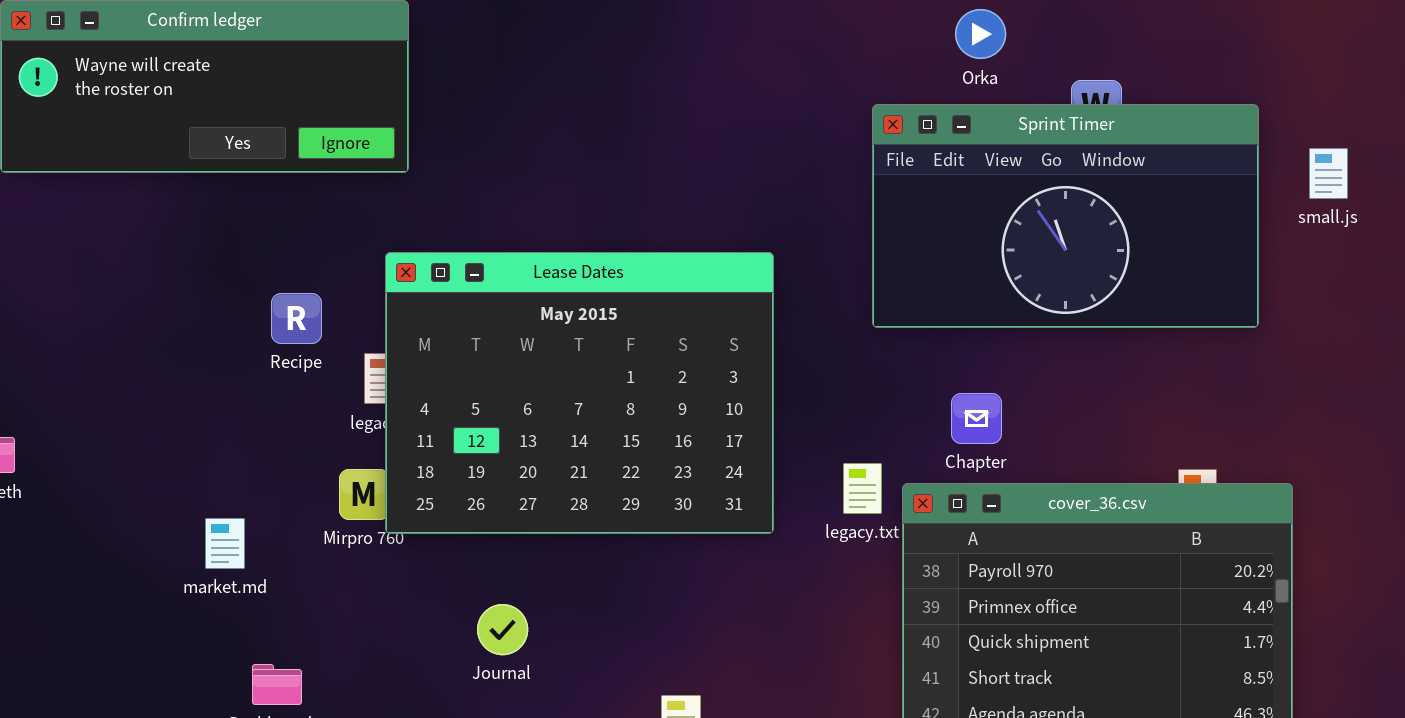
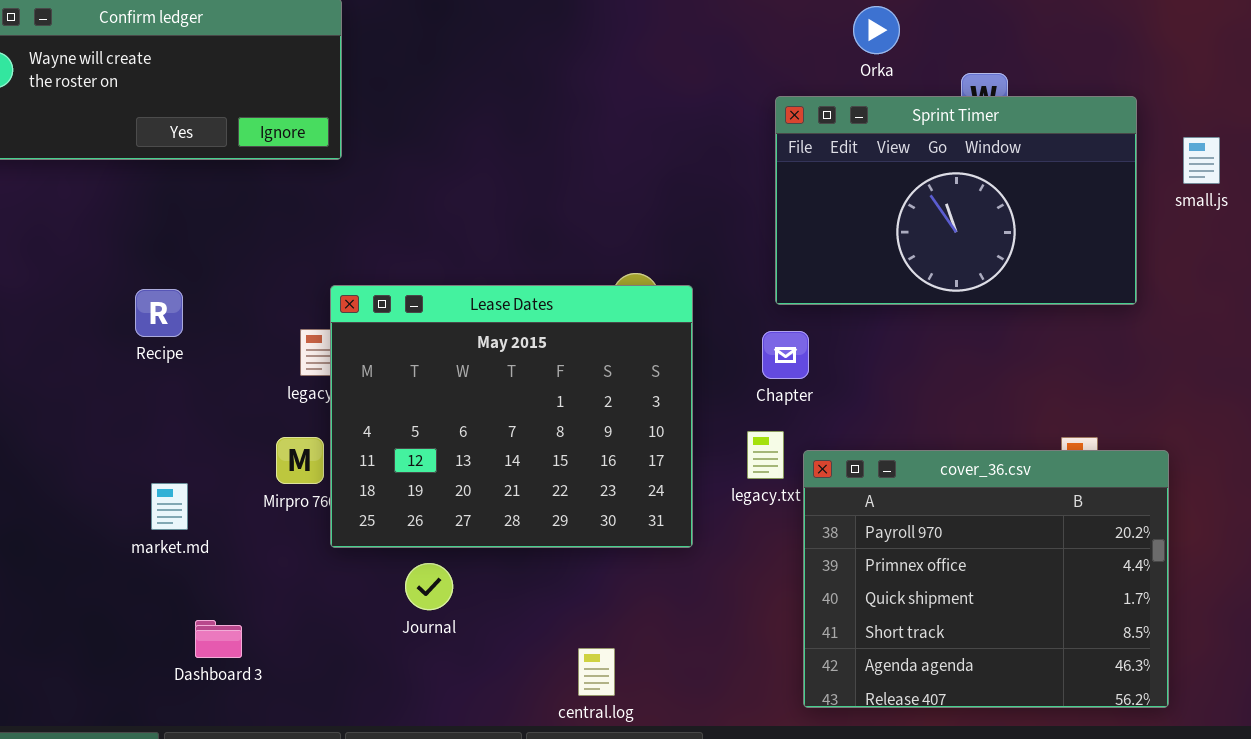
Lease Dates: [385,252,774,534] -> [330,285,693,548], moved
Recipe: [271,293,322,344] -> [135,289,183,337], moved
Chapter: [951,393,1002,444] -> [762,331,809,379], moved

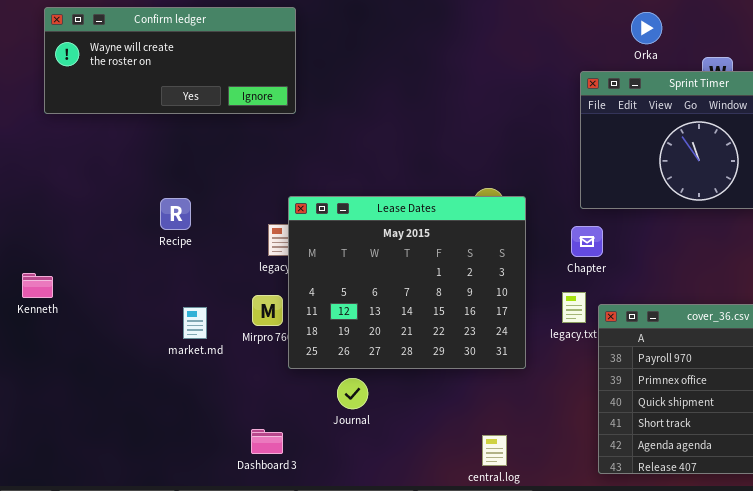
market.md: [151,483,188,530] -> [183,307,207,339], moved
Dashboard 3: [195,620,242,658] -> [251,429,283,454], moved
central.log: [578,648,615,696] -> [482,435,507,466], moved

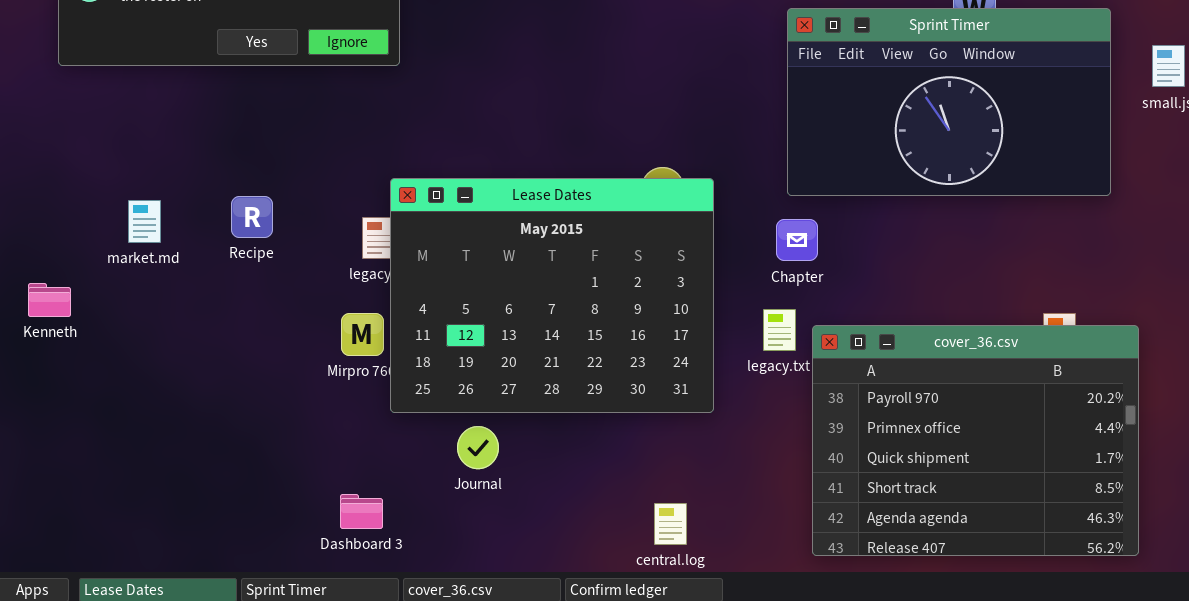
Recipe: [160,198,191,230] -> [231,196,273,238], moved
market.md: [183,307,207,339] -> [128,200,161,243], moved

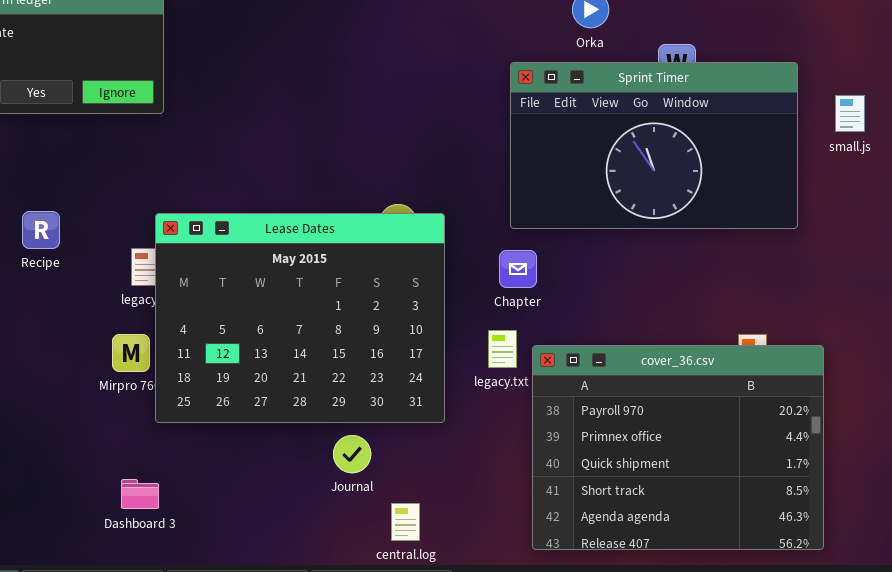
Recipe: [231,196,273,238] -> [22,211,60,249], moved
Journal: [457,426,499,469] -> [333,435,371,473], moved
Dashboard 3: [340,494,383,529] -> [121,479,159,509], moved

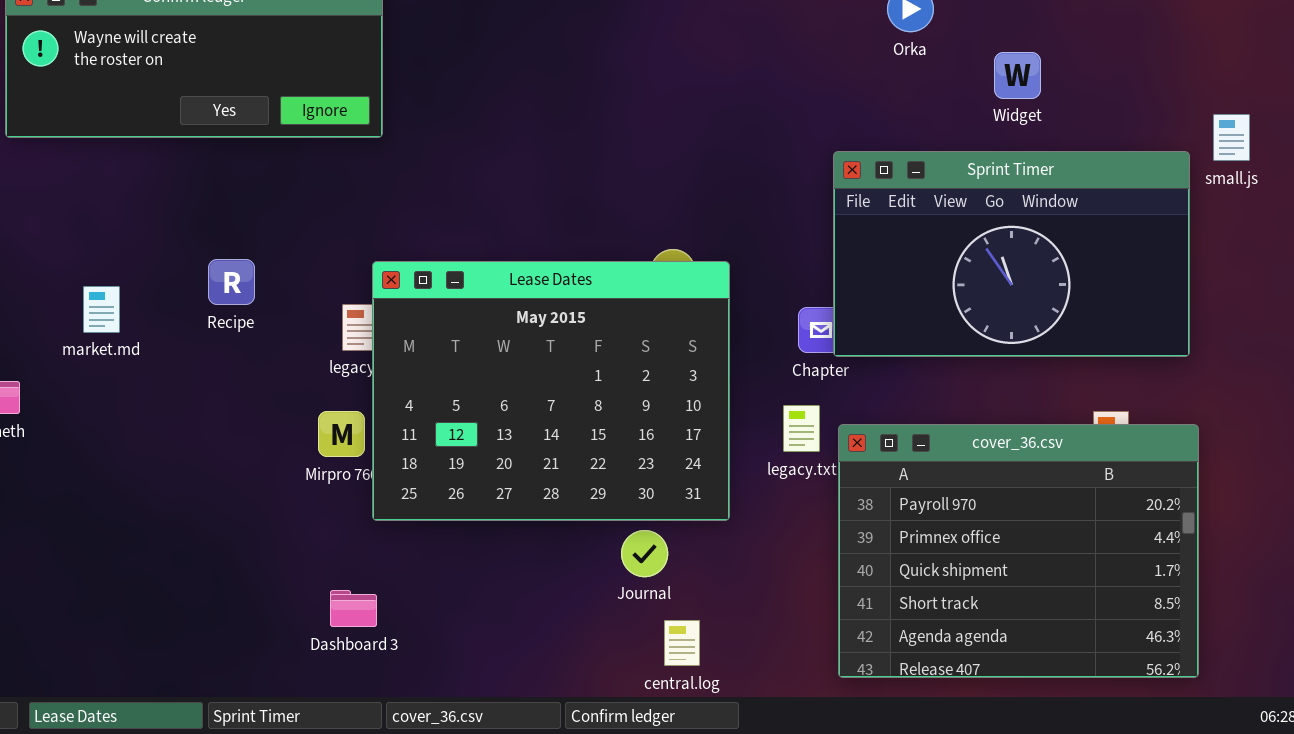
Sprint Timer: [510,62,798,229] -> [833,151,1190,357], moved
Journal: [333,435,371,473] -> [621,530,668,577], moved

